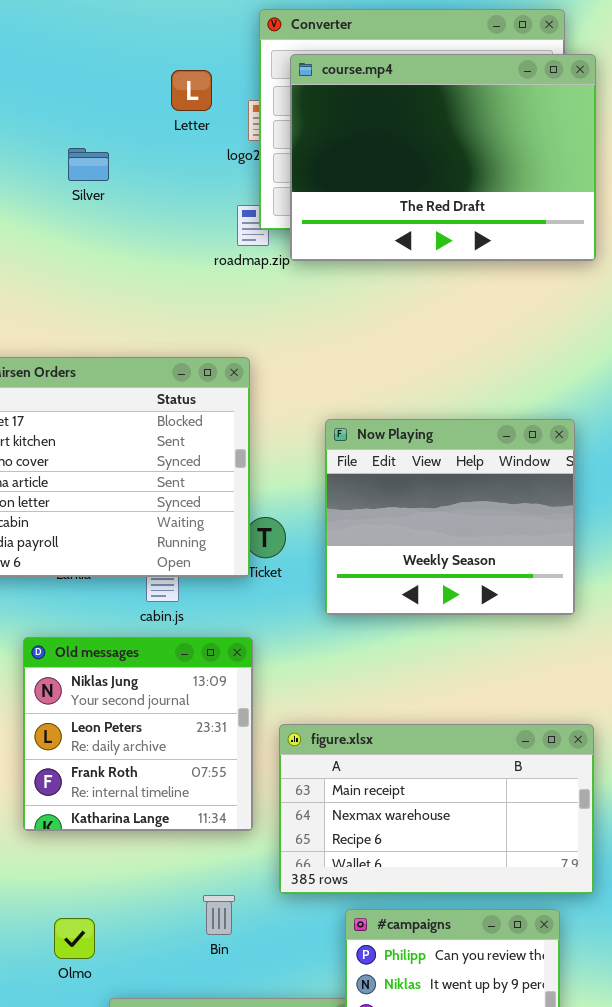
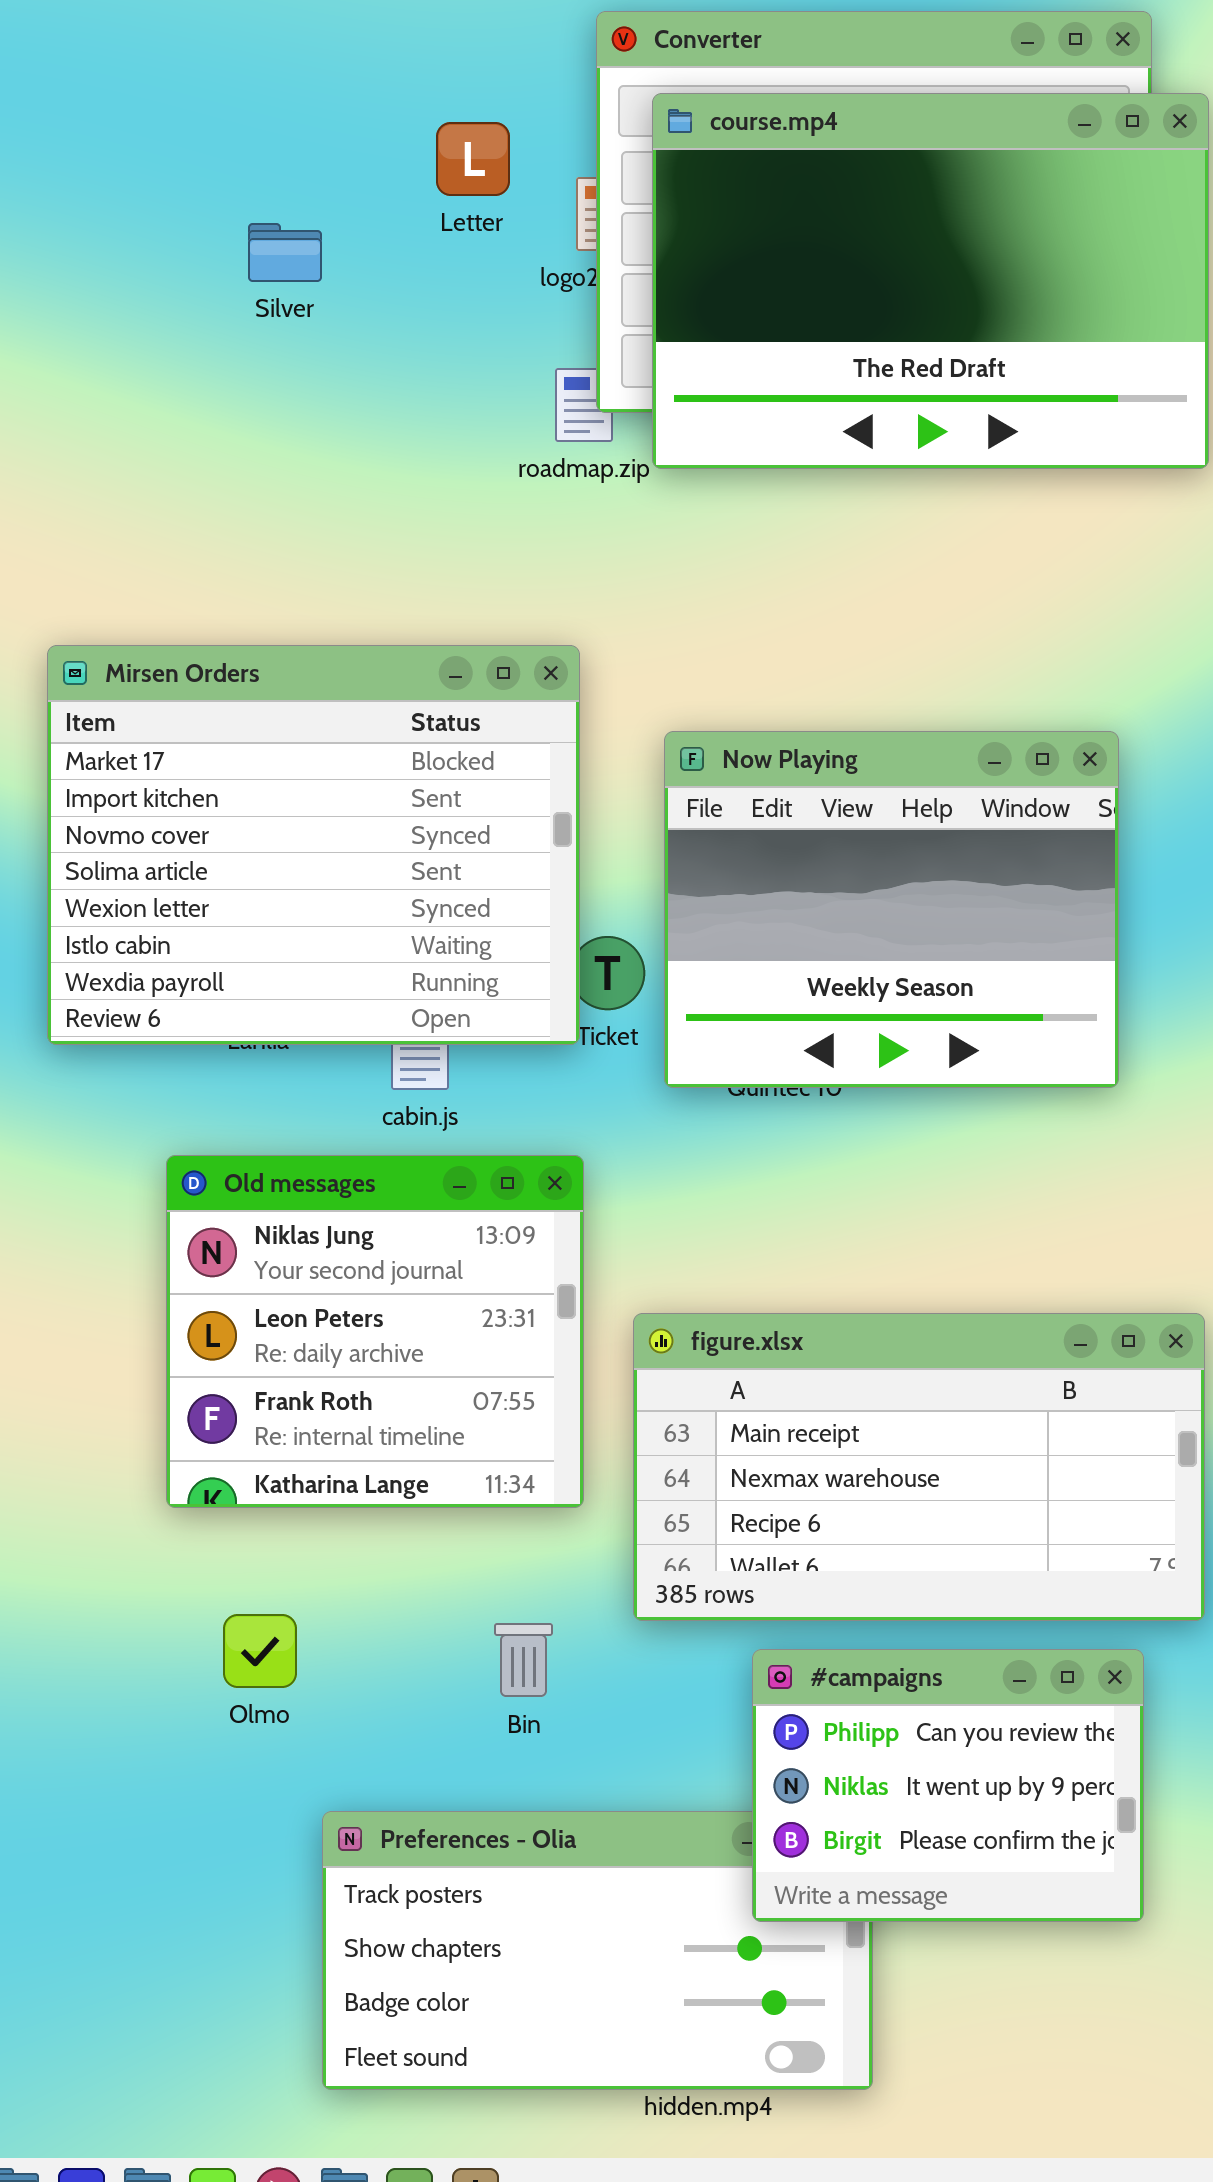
Silver: [68,148,109,181] -> [248,223,322,282], moved
Now Playing: [325,419,575,615] -> [664,731,1119,1088], moved
Olmo: [54,918,95,959] -> [223,1614,297,1688], moved

